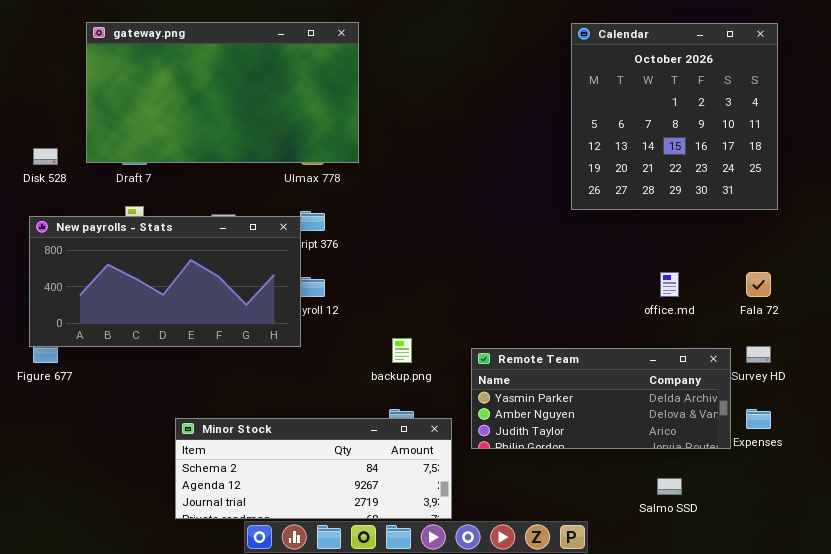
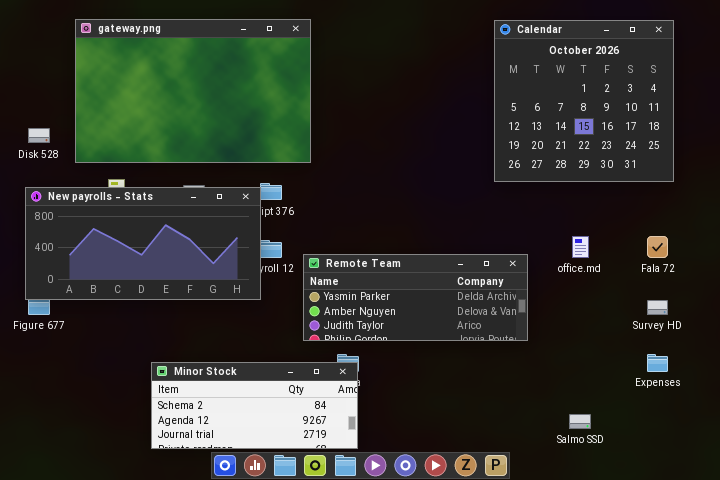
gateway.png: [86,22,359,163] -> [75,19,311,163], resized
Remote Team: [471,348,731,449] -> [303,254,528,341], moved
Minor Stock: [175,418,452,519] -> [151,362,358,449], resized

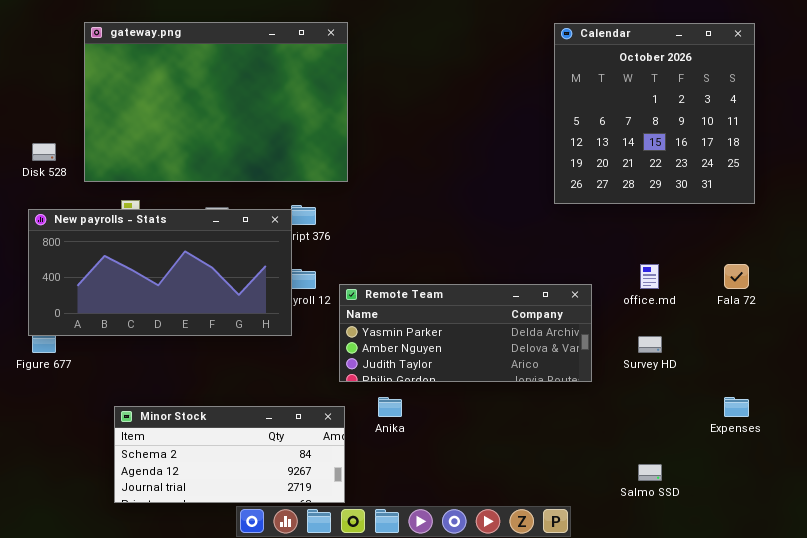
Survey HD: [647,300,668,315] -> [638,336,662,353], moved
Minor Stock: [151,362,358,449] -> [114,406,345,503], moved

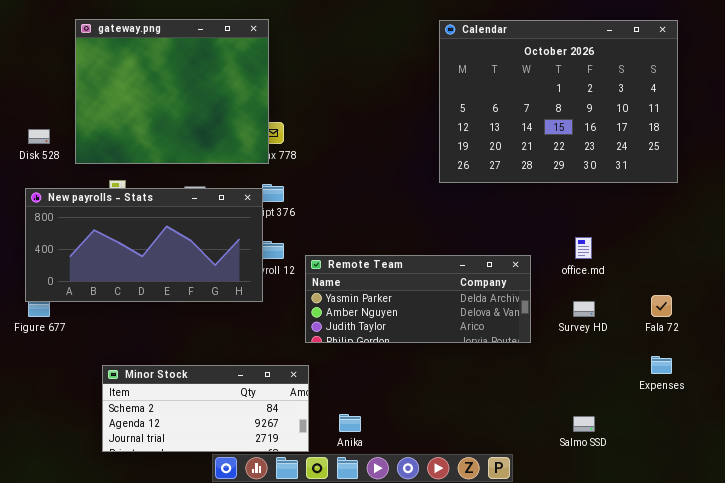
gateway.png: [84,22,348,182] -> [75,19,269,164], resized
Calendar: [554,23,755,204] -> [439,20,678,183], resized
Fala 72: [724,264,749,289] -> [651,295,672,317], moved
Anika: [378,397,402,417] -> [339,414,361,432], moved

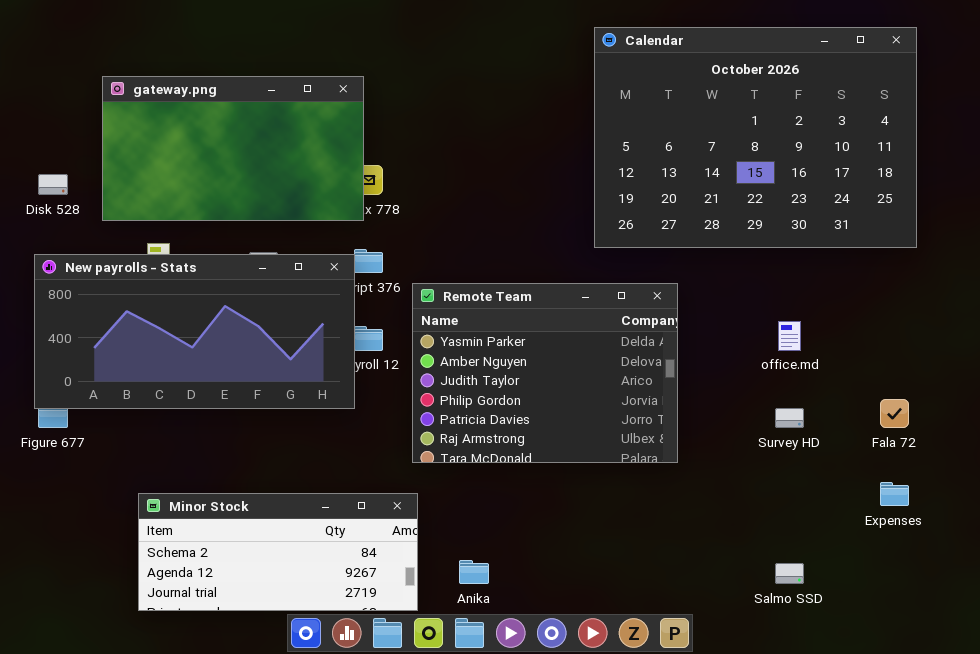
gateway.png: [75,19,269,164] -> [102,76,364,221], resized
Remote Team: [305,255,531,343] -> [412,283,678,463], resized

